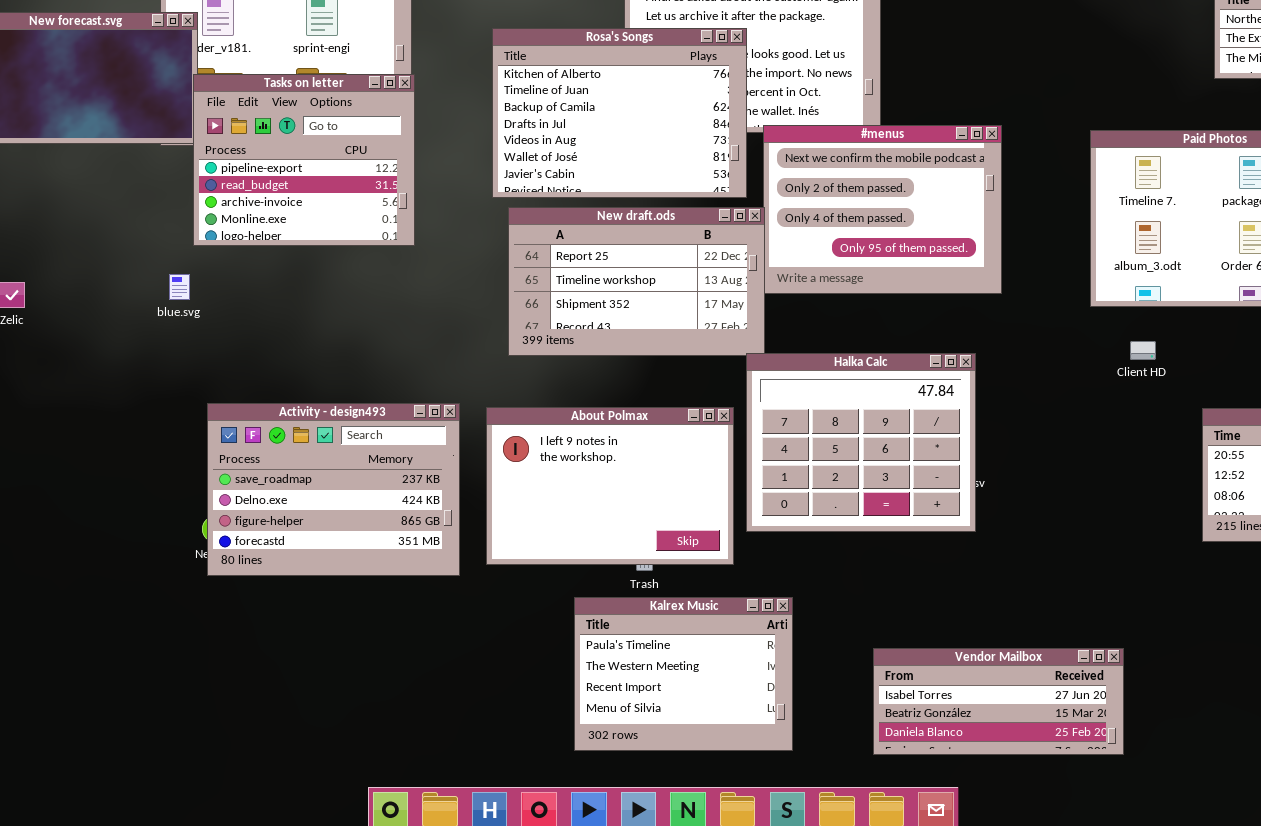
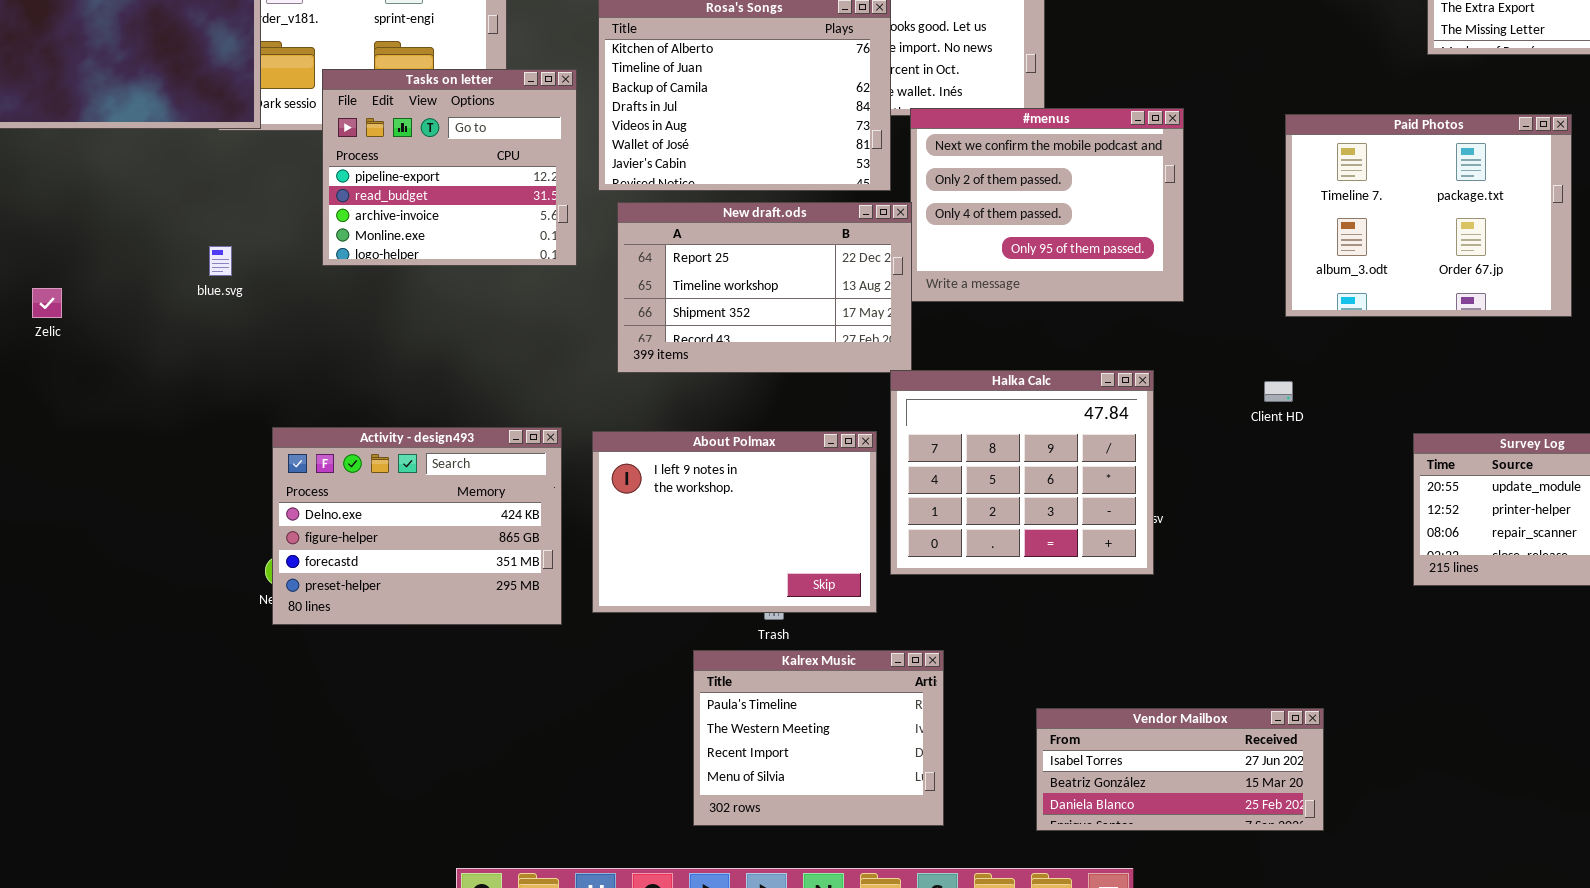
Tasks on letter: [193,74,415,246] -> [322,69,577,266], moved
blue.svg: [169,274,190,300] -> [209,246,232,276], moved
Client HD: [1130,341,1156,360] -> [1264,381,1293,402], moved
Activity - design493: [207,403,460,576] -> [272,427,562,625], scrolled down 1 row

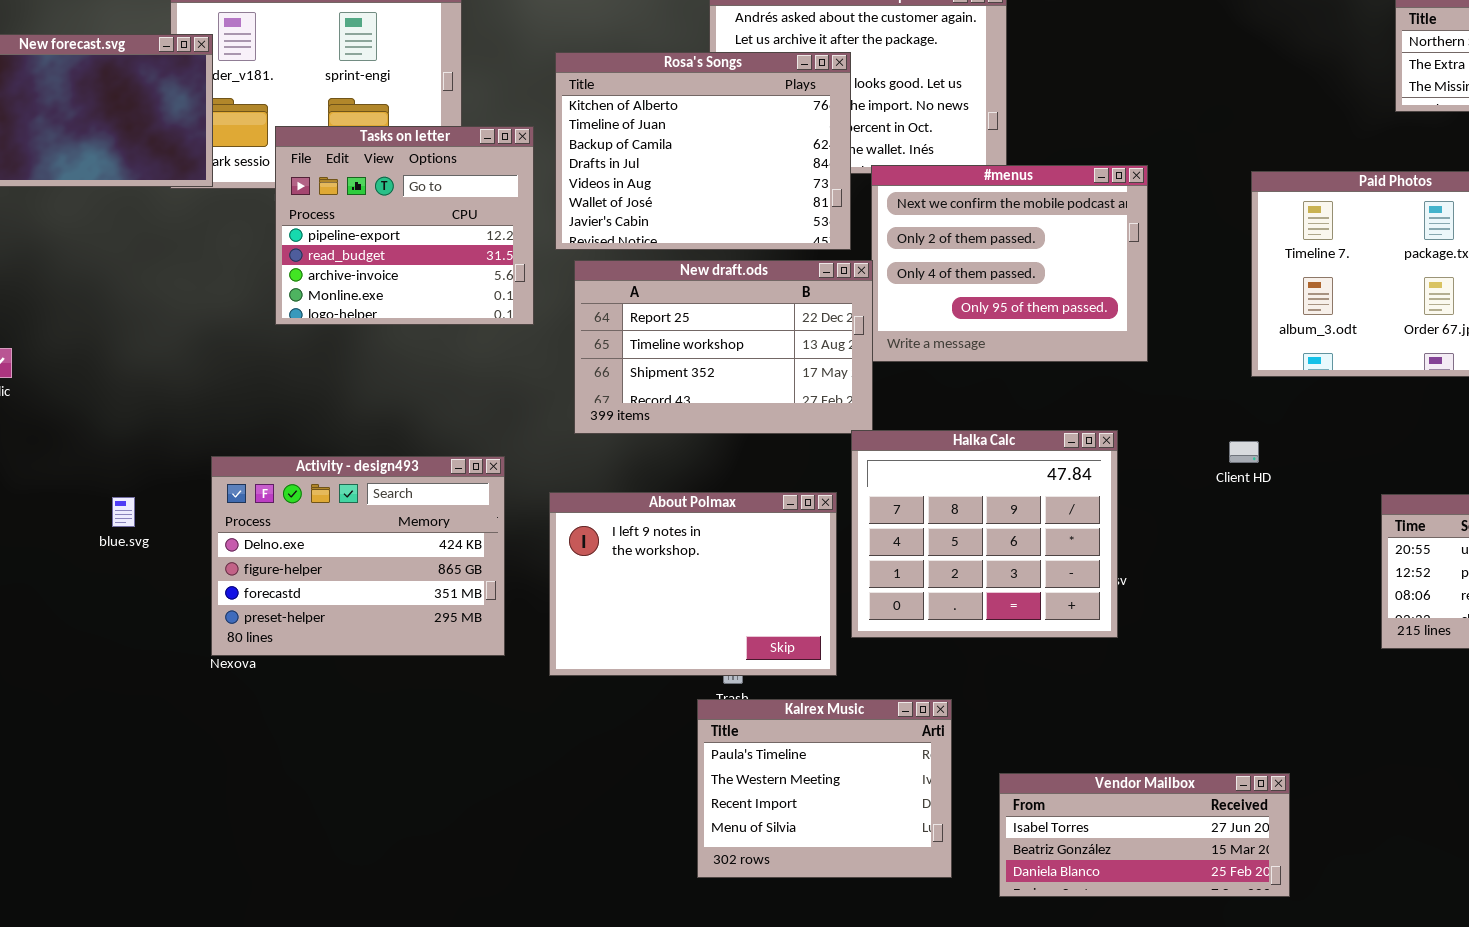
blue.svg: [209,246,232,276] -> [112,497,135,527], moved
Activity - design493: [272,427,562,625] -> [211,456,505,656], moved
Kalrex Music: [693,650,944,826] -> [697,699,952,878], moved

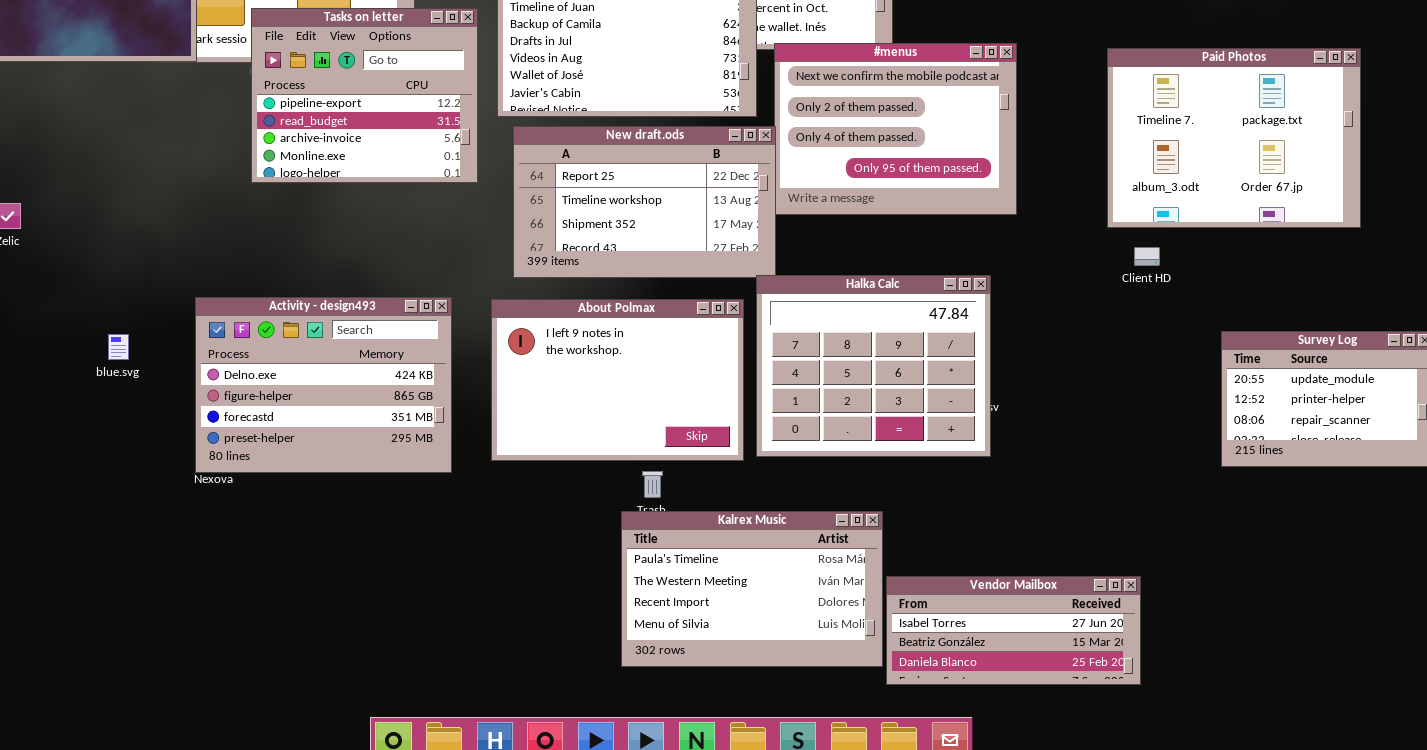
Client HD: [1229,441,1259,463] -> [1134,247,1160,266], moved
About Polmax: [549,492,837,676] -> [491,299,744,461], moved
Kalrex Music: [697,699,952,878] -> [621,511,883,667], resized

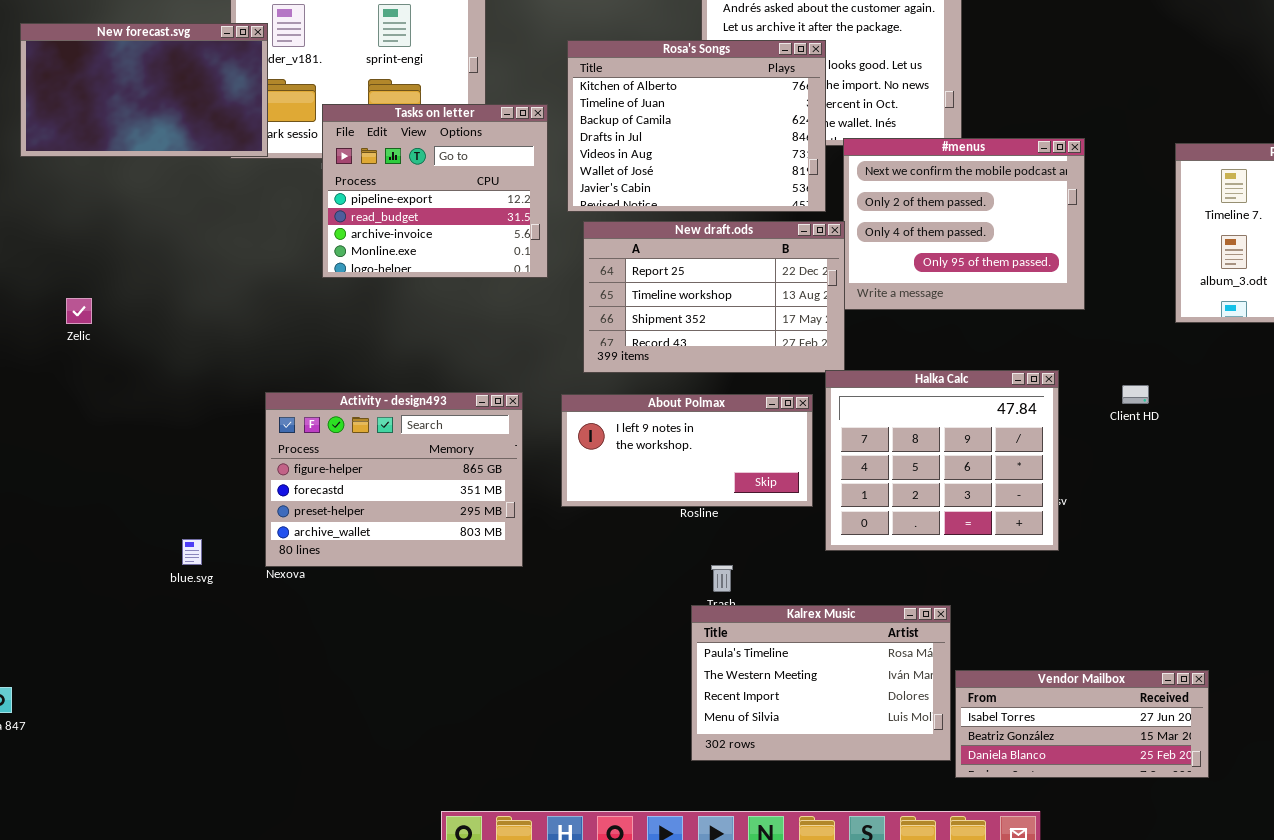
Client HD: [1134,247,1160,266] -> [1122,385,1149,404], moved
Activity - design493: [195,297,452,473] -> [265,392,523,567], scrolled down 1 row
About Polmax: [491,299,744,461] -> [561,394,813,507], resized
blue.svg: [108,334,129,360] -> [182,539,202,565], moved

